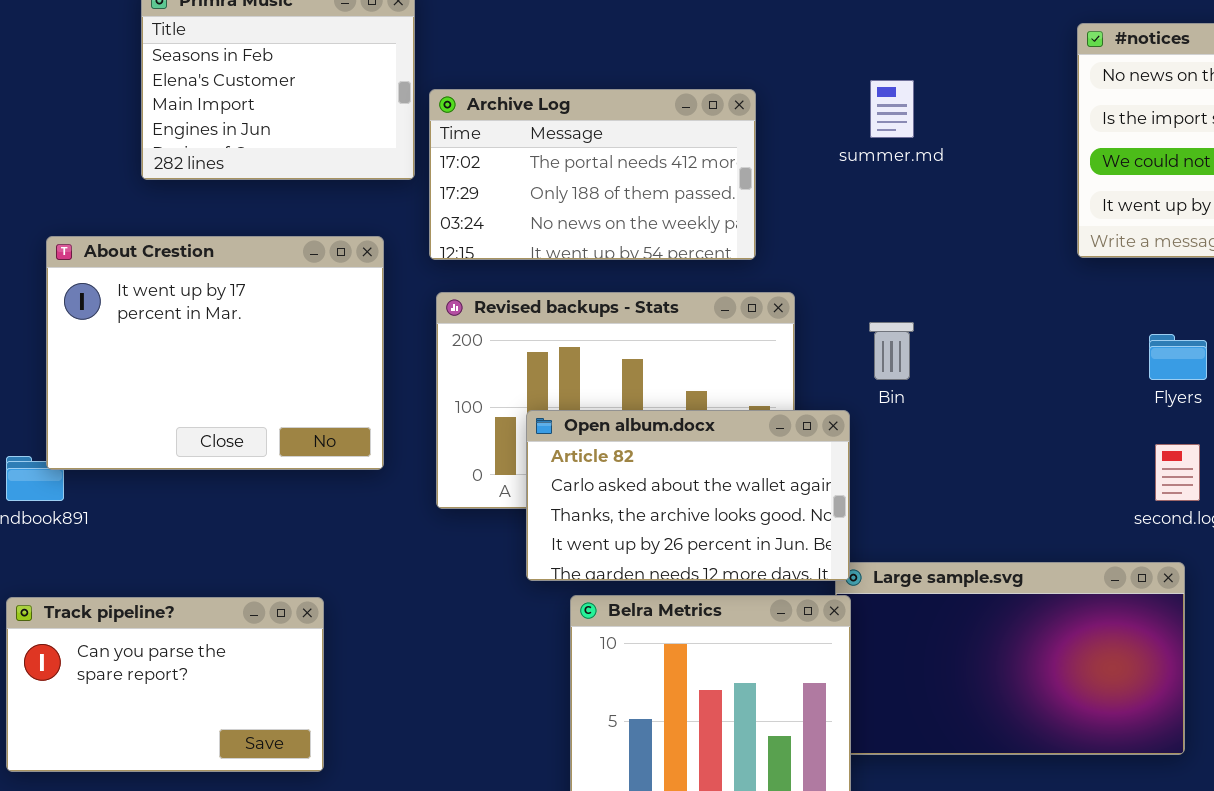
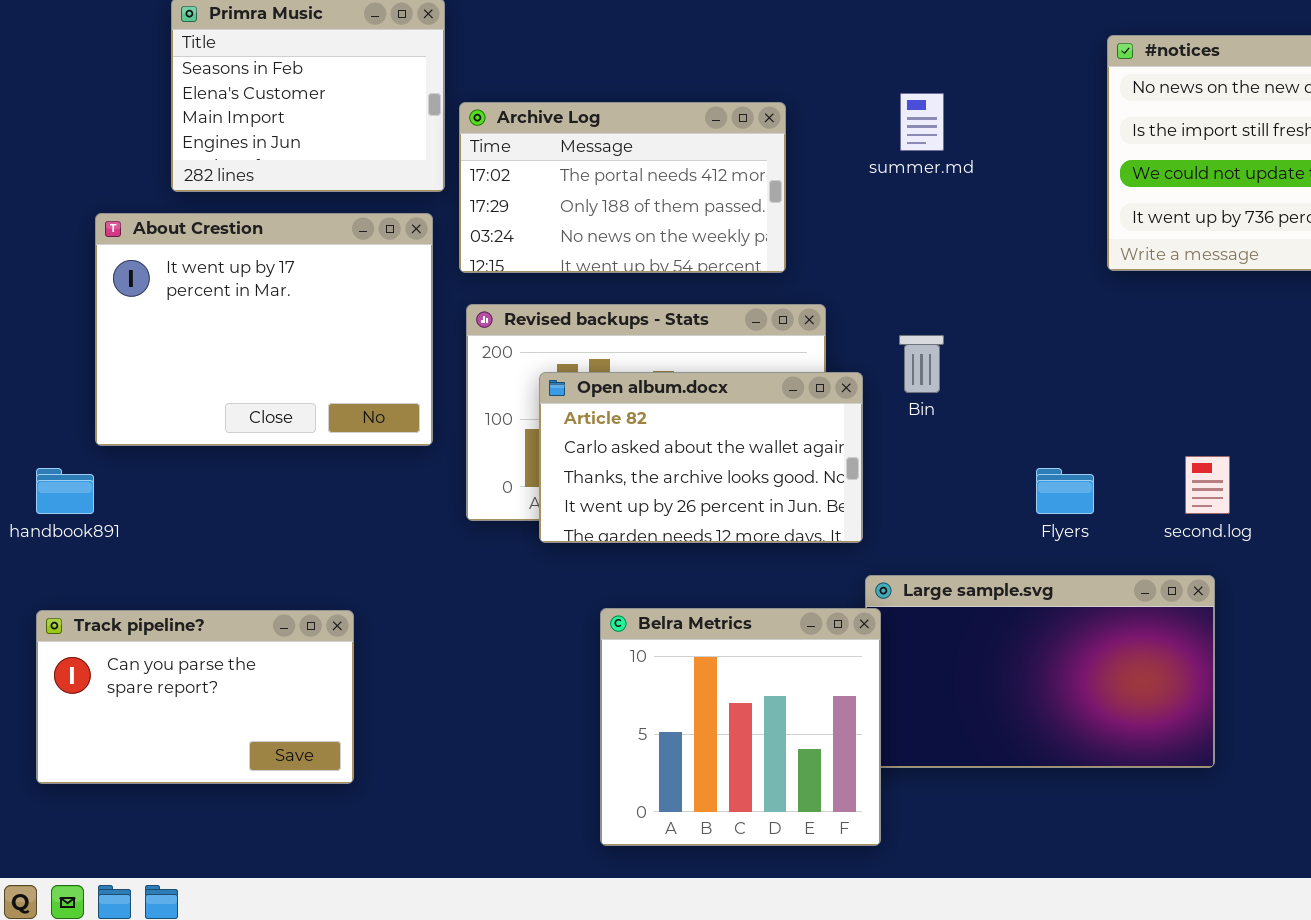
About Crestion: [46,236,384,470] -> [95,213,433,446], moved
Flyers: [1149,334,1207,380] -> [1036,468,1094,514], moved
Open album.docx: [526,410,850,581] -> [539,372,863,543], moved

